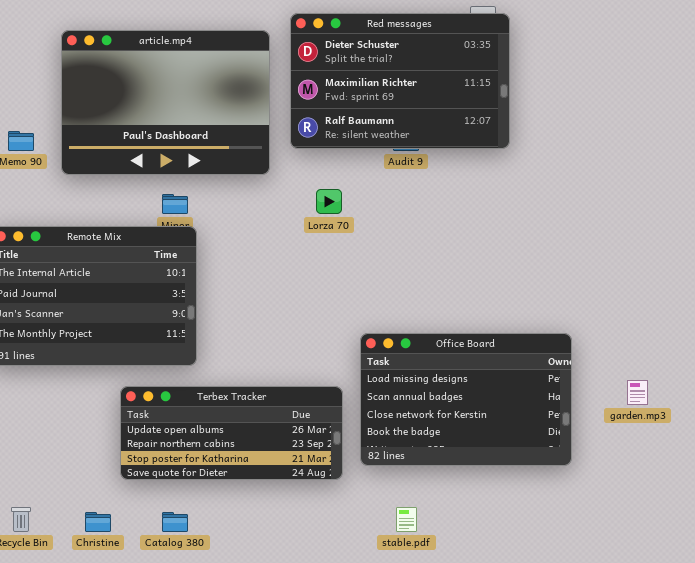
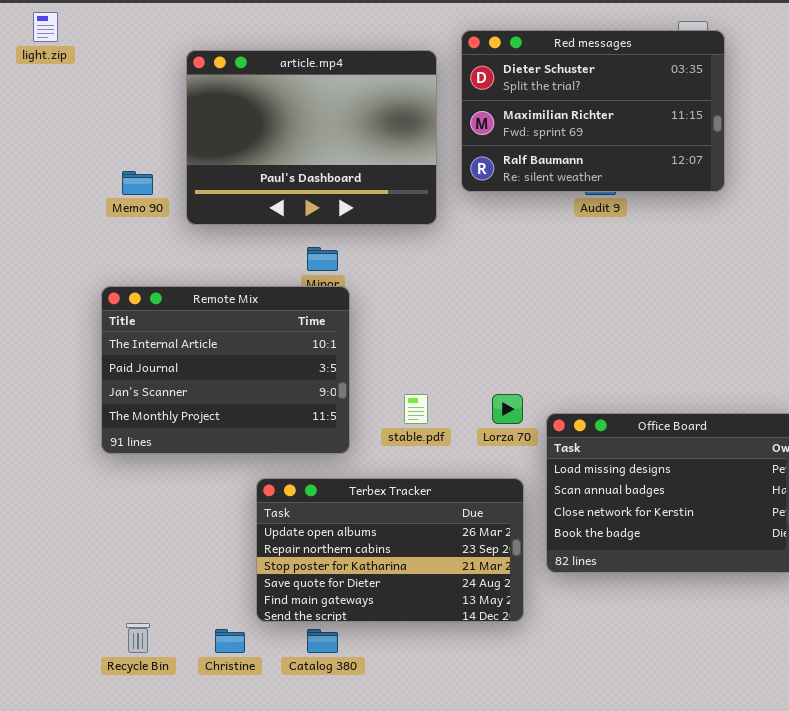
Lorza 70: [316,189,342,214] -> [492,394,523,424], moved
Terbex Tracker: [120,386,343,480] -> [256,478,524,622], resized
stable.pdf: [396,507,417,532] -> [404,394,428,424], moved

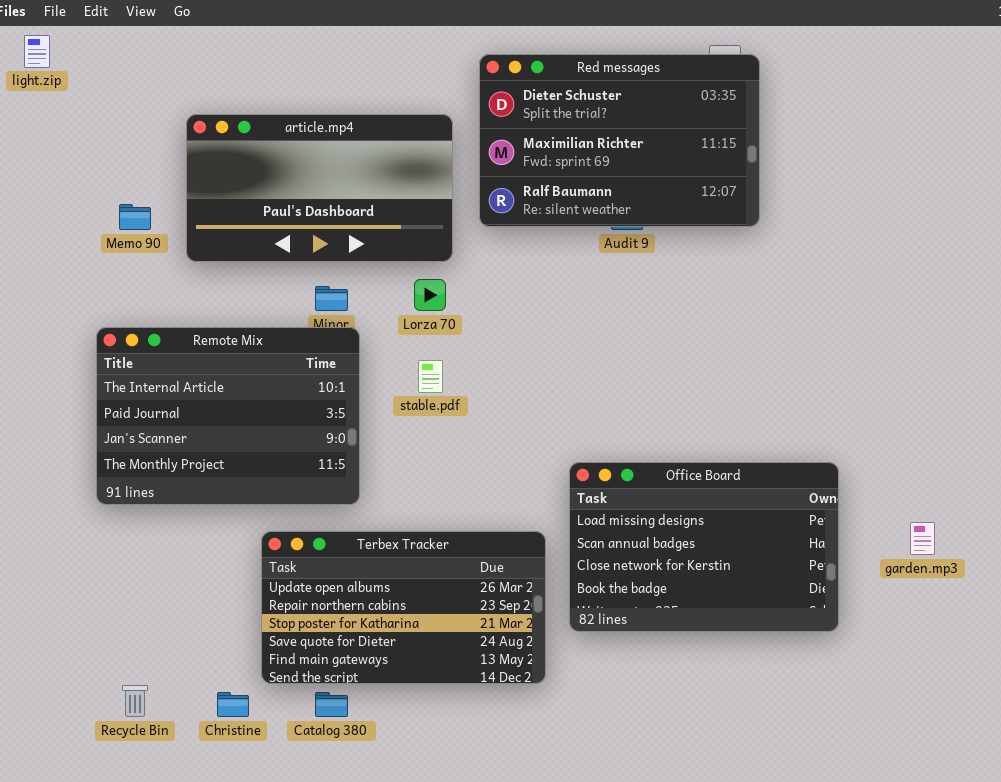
article.mp4: [186,50,437,225] -> [186,114,453,262], resized
stable.pdf: [404,394,428,424] -> [418,360,443,393], moved
Lorza 70: [492,394,523,424] -> [414,279,446,311], moved

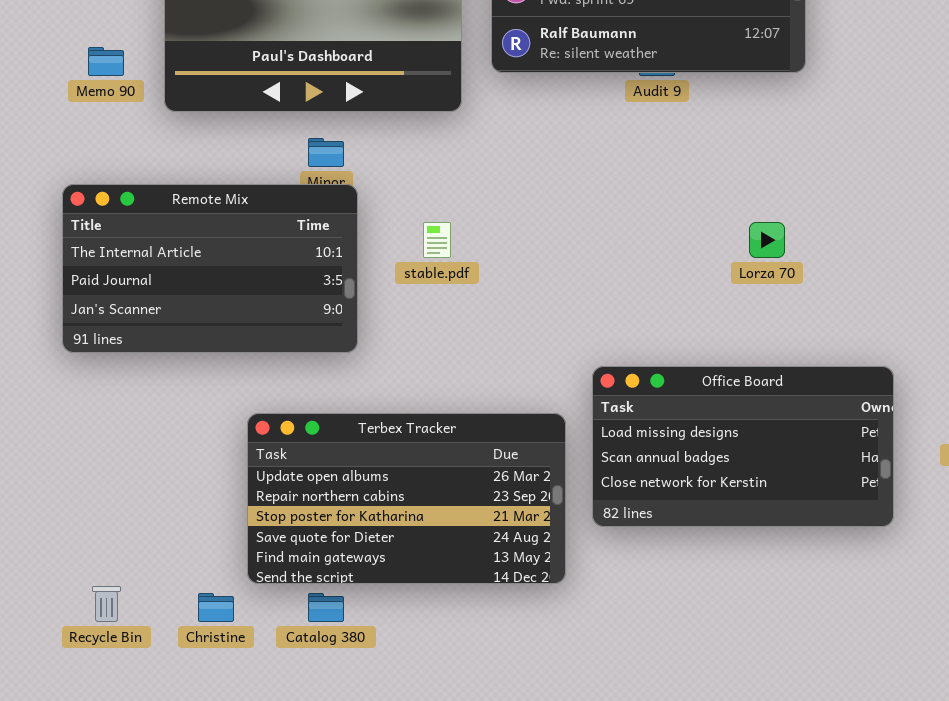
Lorza 70: [414,279,446,311] -> [749,222,785,258], moved
Remote Mix: [96,327,360,505] -> [62,184,358,353], resized
Office Board: [569,462,839,632] -> [592,366,894,527], resized

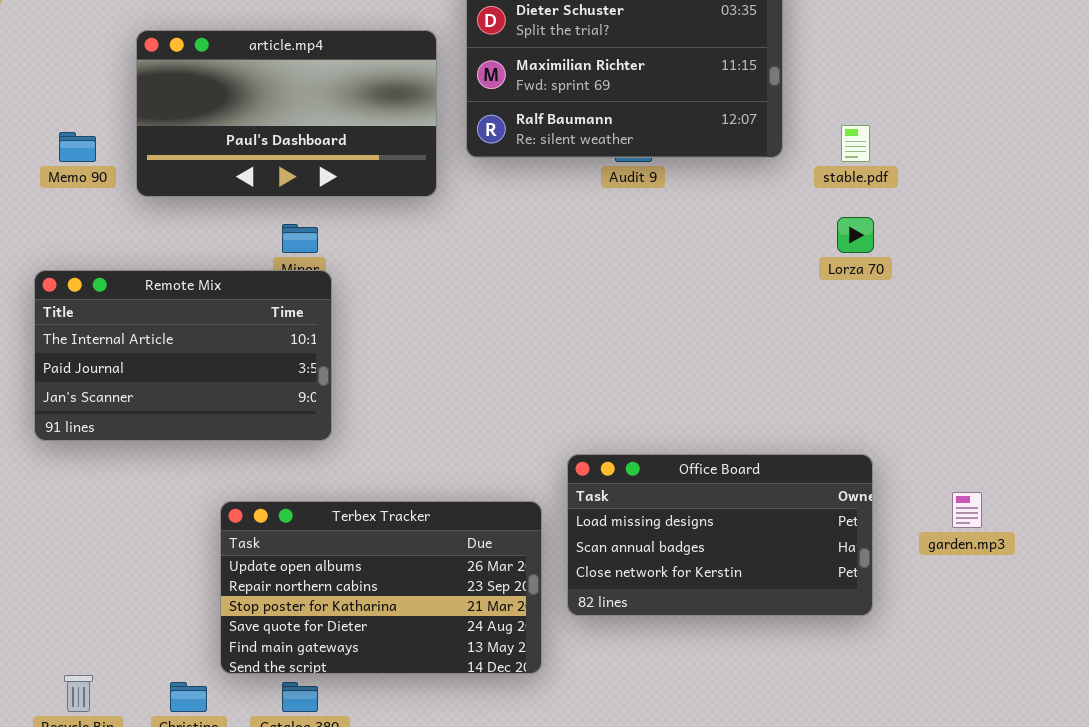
stable.pdf: [423,222,451,258] -> [841,125,870,162], moved
Lorza 70: [749,222,785,258] -> [837,217,874,253], moved

